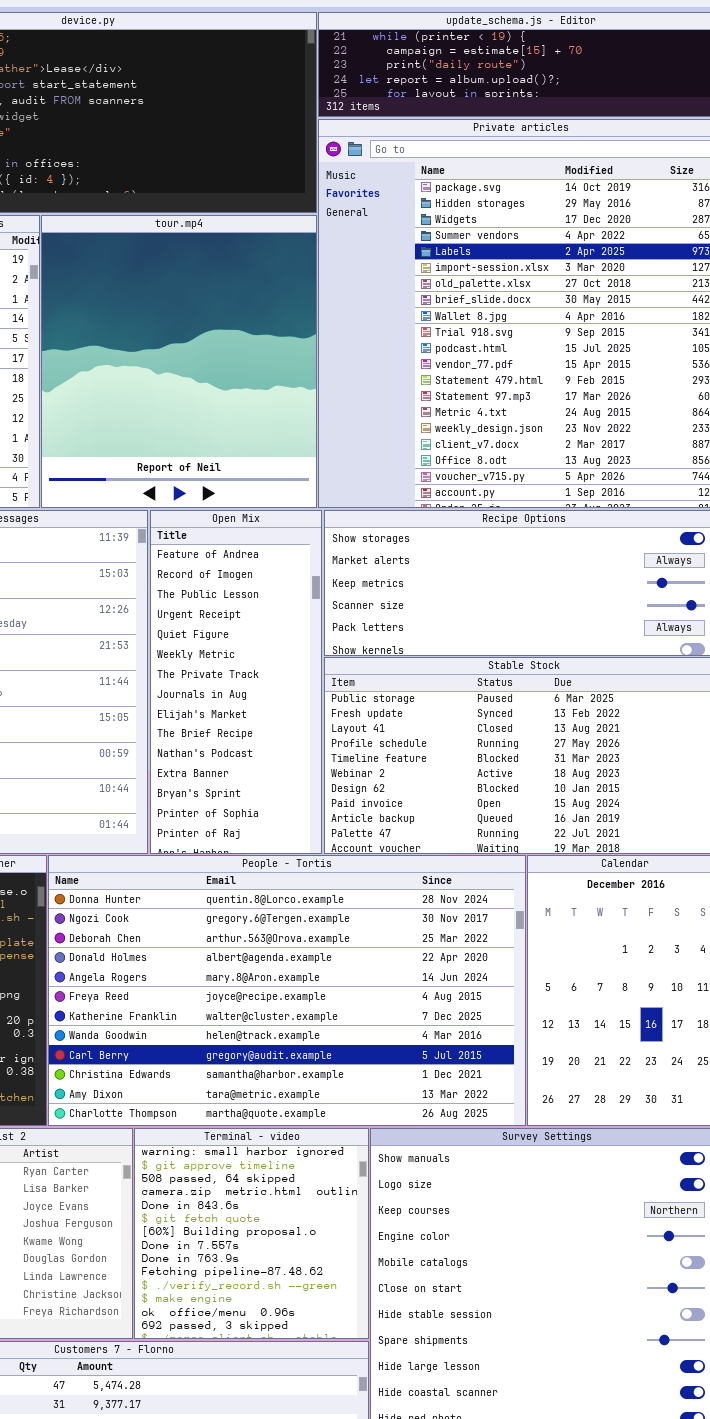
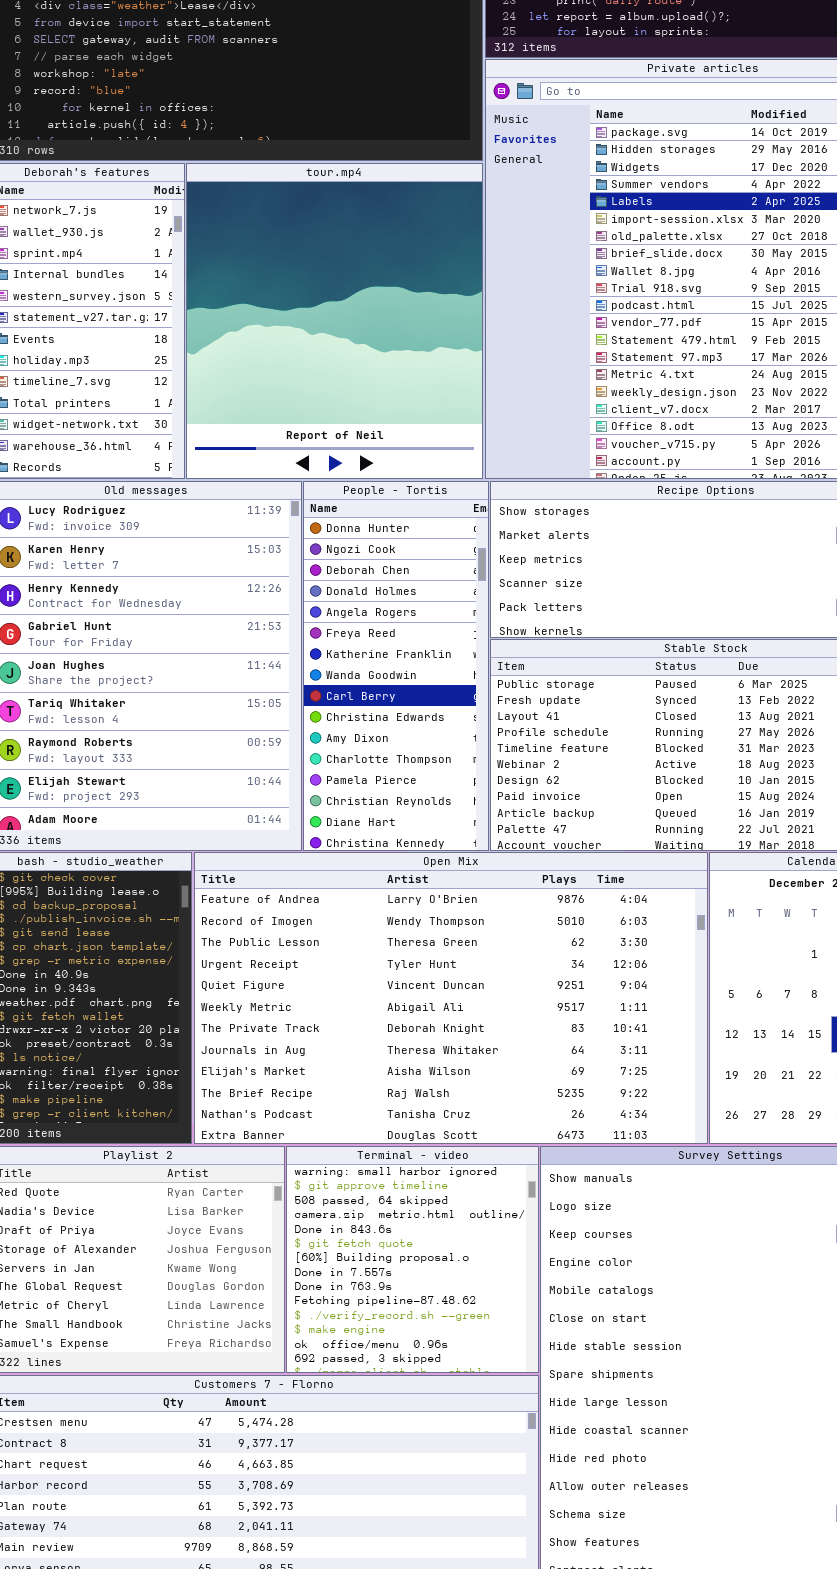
Open Mix: [150,510,322,854] -> [194,852,708,1144], moved, resized
People - Tortis: [48,855,526,1126] -> [303,481,489,851], moved, resized

